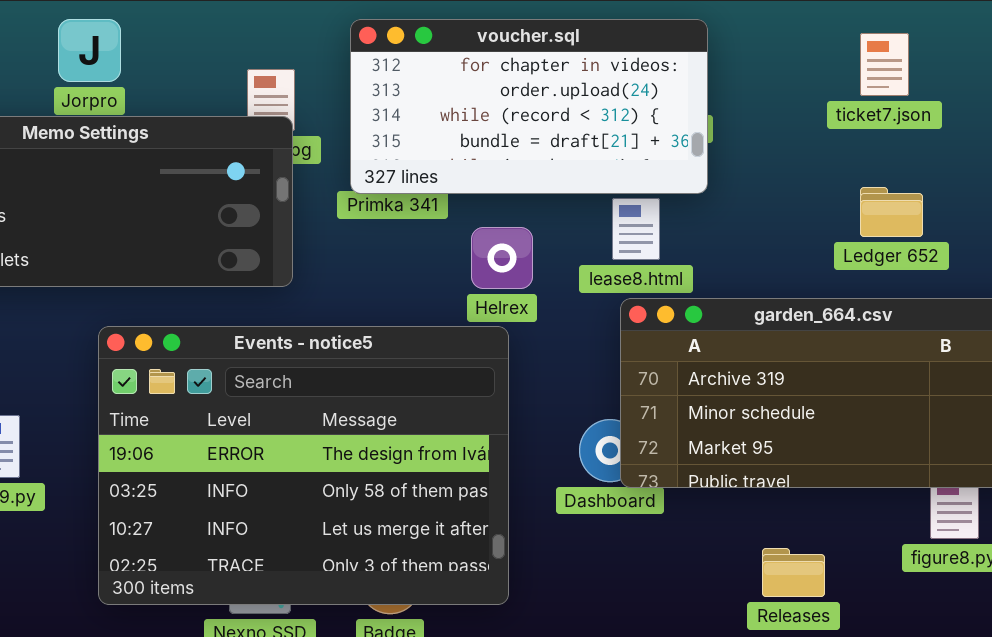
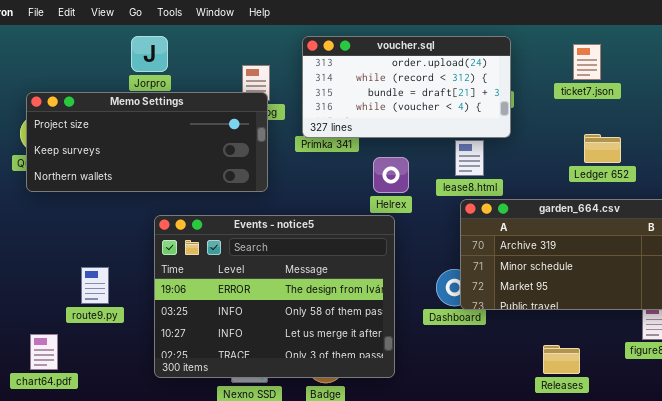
voucher.sql: [350,19,708,194] -> [302,36,511,138], scrolled down 1 row
ticket7.json: [860,33,909,96] -> [573,44,601,80], moved
Ledger 652: [860,187,923,237] -> [584,134,621,163], moved

